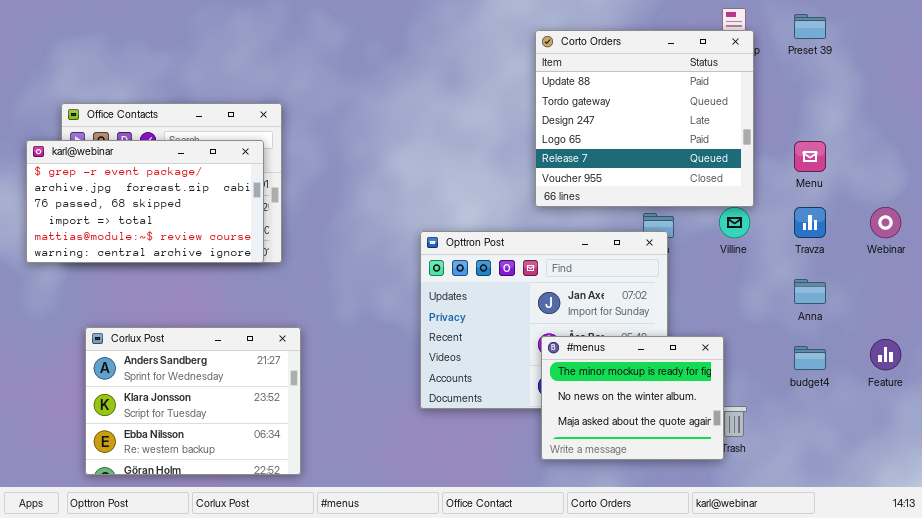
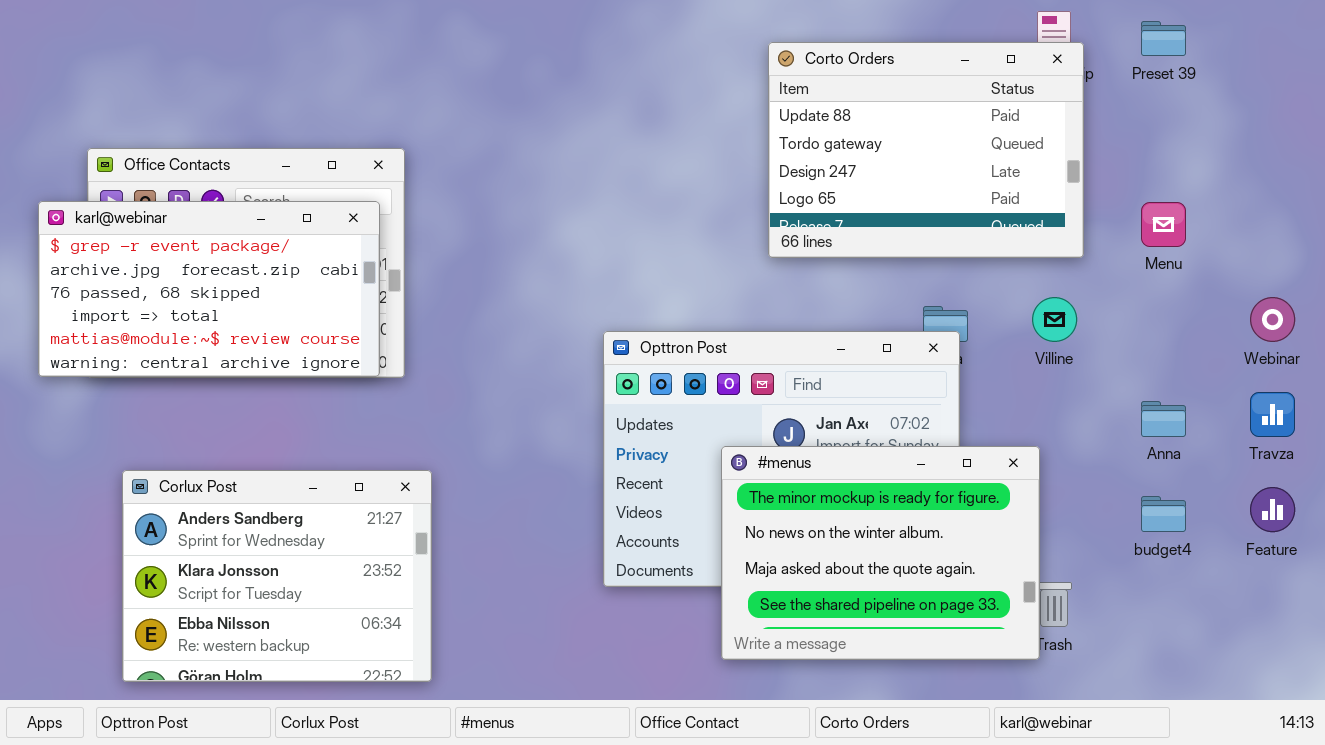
Corto Orders: [535,30,754,207] -> [768,42,1084,258], resized
Travza: [794,207,826,238] -> [1250,392,1295,437], moved
#menus: [541,336,724,460] -> [721,446,1040,660], resized

